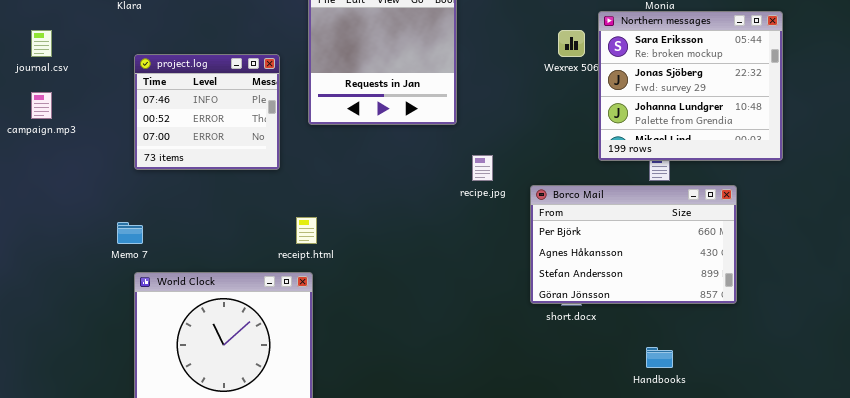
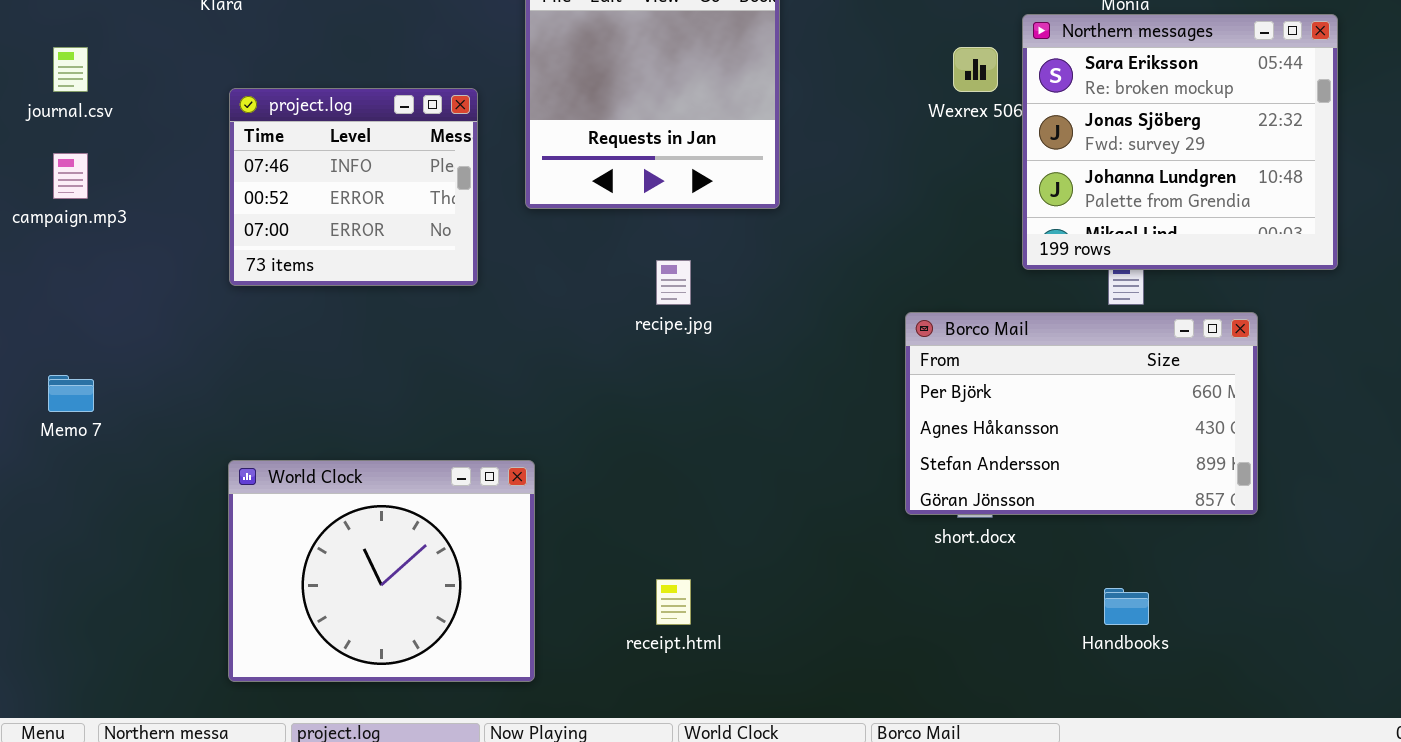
recipe.jpg: [472,155,493,181] -> [656,260,691,305], moved
receipt.html: [296,217,317,244] -> [656,579,691,625], moved
Memo 7: [117,222,143,244] -> [48,375,94,412], moved

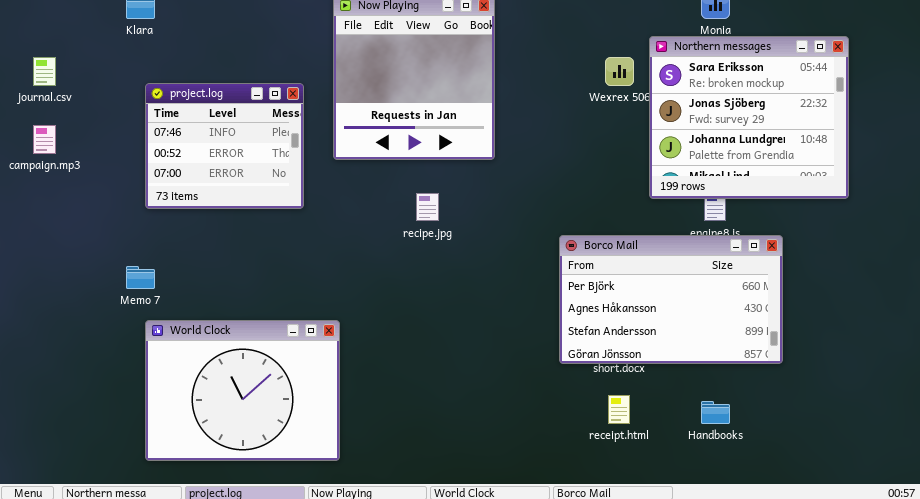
Borco Mail: [905,312,1258,515] -> [559,235,783,364], moved
Memo 7: [48,375,94,412] -> [126,266,155,289], moved
receipt.html: [656,579,691,625] -> [608,395,630,424], moved

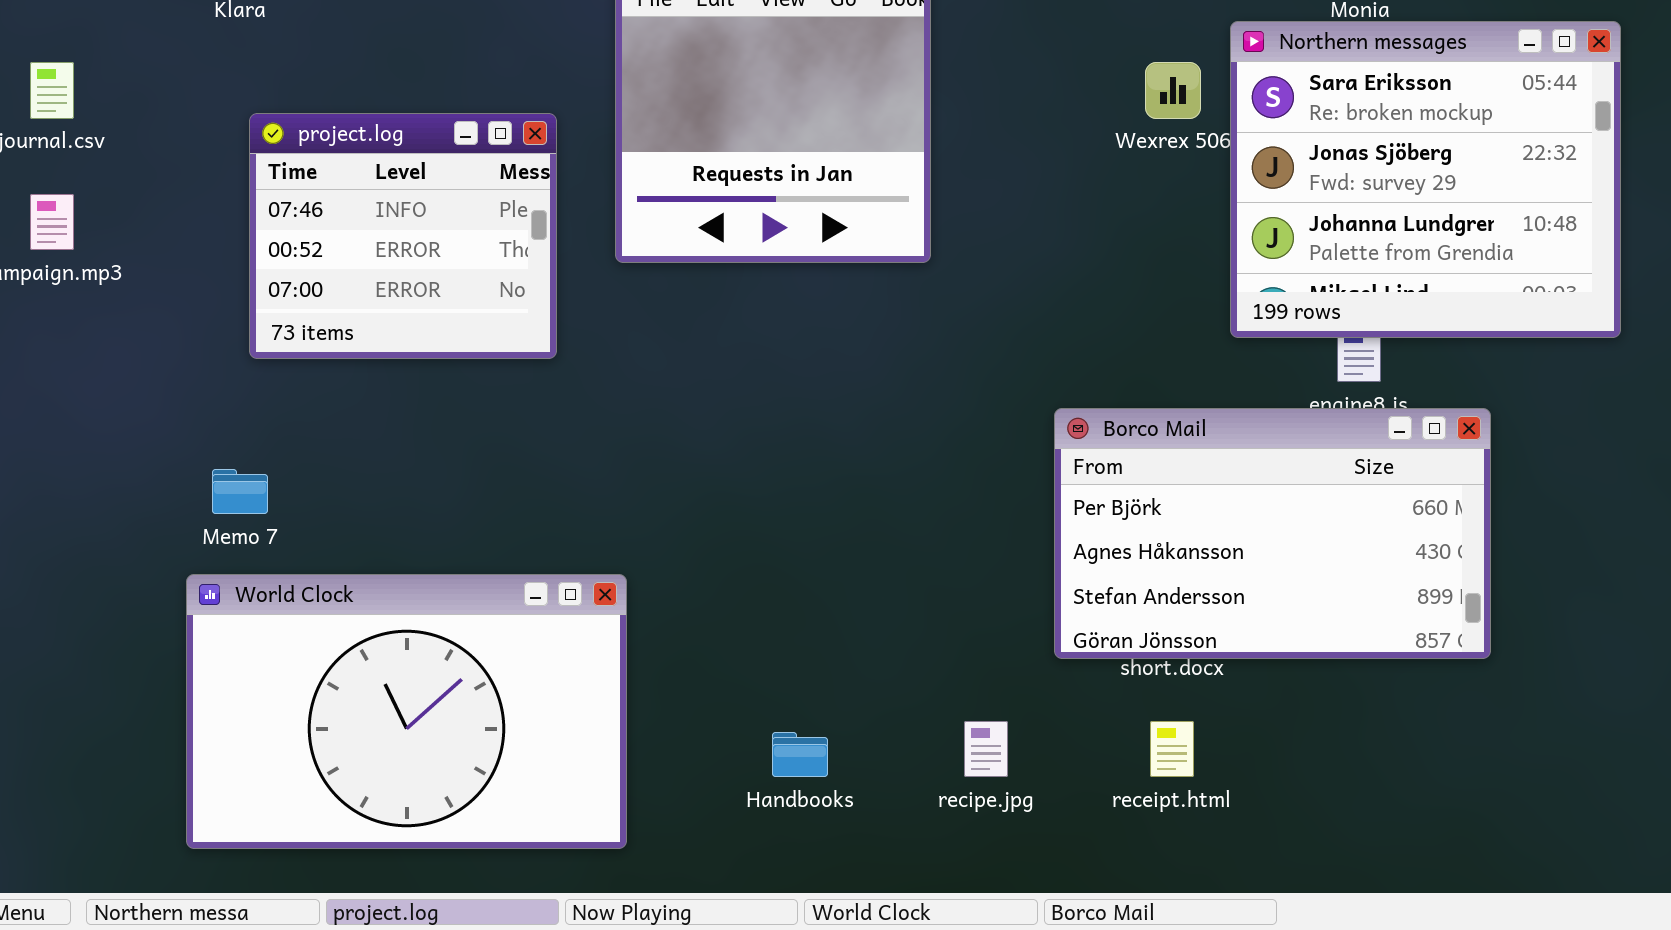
recipe.jpg: [416,193,439,221] -> [964,721,1008,777], moved
World Clock: [145,320,340,461] -> [186,574,627,849], resized
Handbooks: [701,401,730,424] -> [772,732,828,777], moved

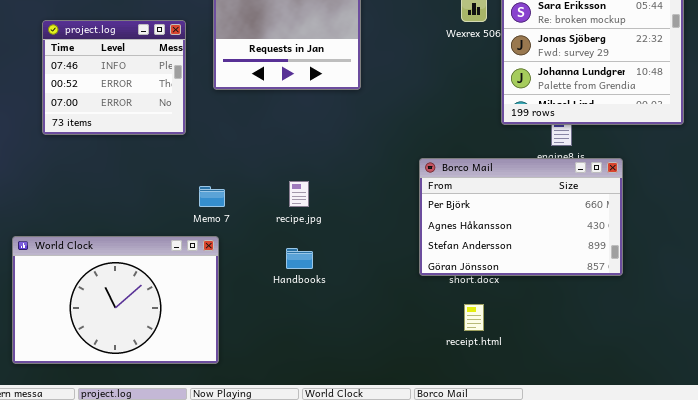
Memo 7: [212,469,268,514] -> [199,186,225,207], moved
recipe.jpg: [964,721,1008,777] -> [289,181,309,207], moved
Handbooks: [772,732,828,777] -> [286,248,313,269], moved

